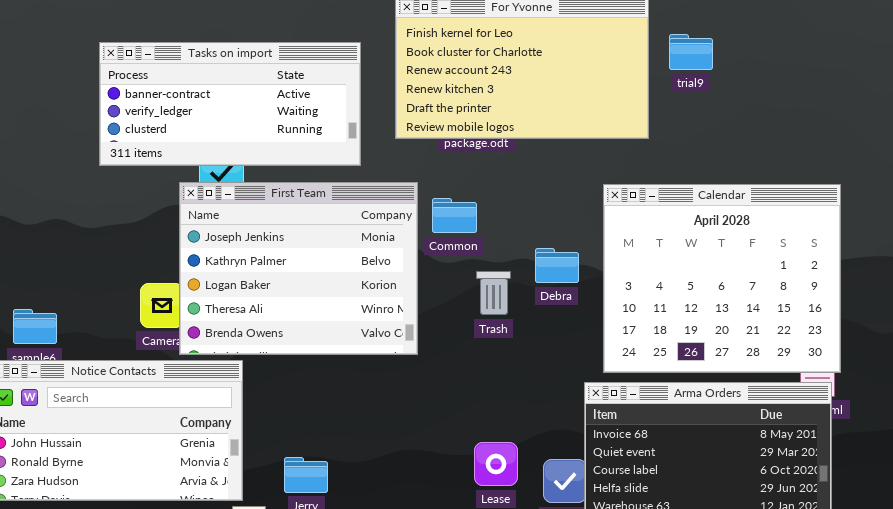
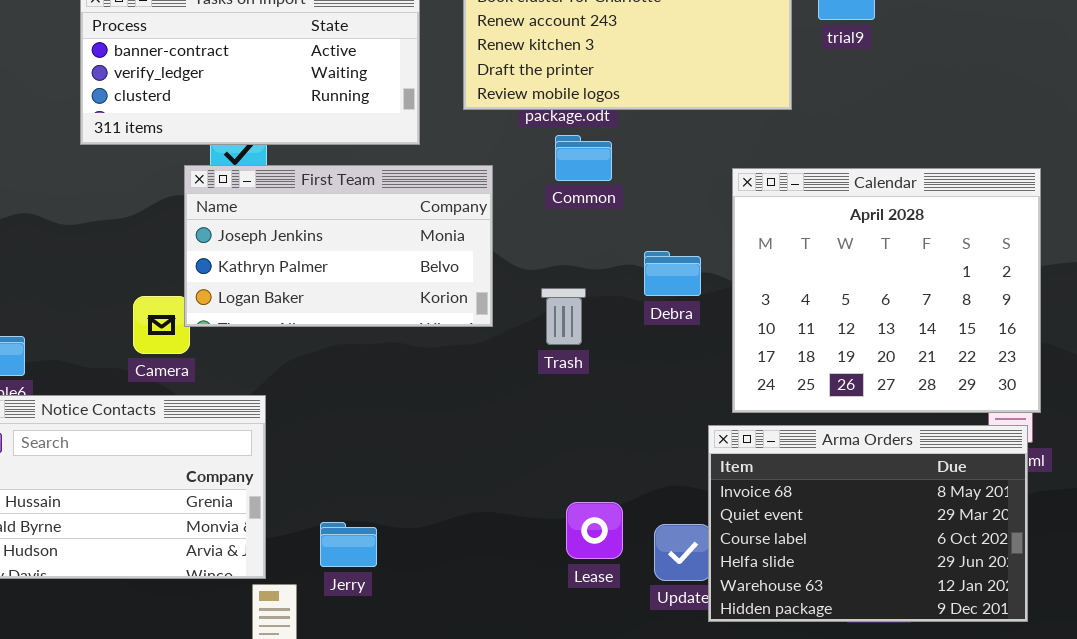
First Team: [179,182,418,355] -> [184,165,493,327], resized
Common: [432,198,477,233] -> [555,135,612,181], moved
Trash: [476,271,511,315] -> [541,288,586,345], moved

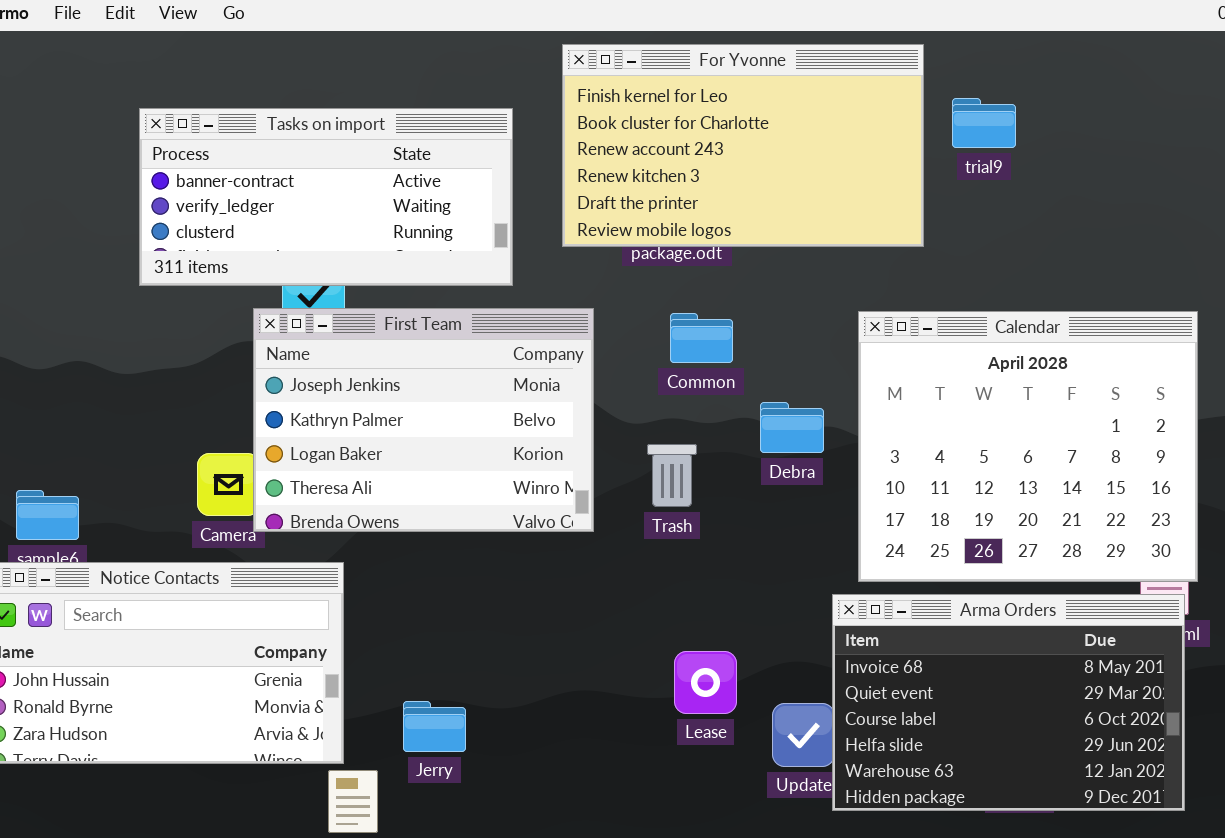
Common: [555,135,612,181] -> [670,313,733,363], moved
First Team: [184,165,493,327] -> [253,308,594,532], resized
Lease: [566,502,623,559] -> [674,651,737,714], moved

